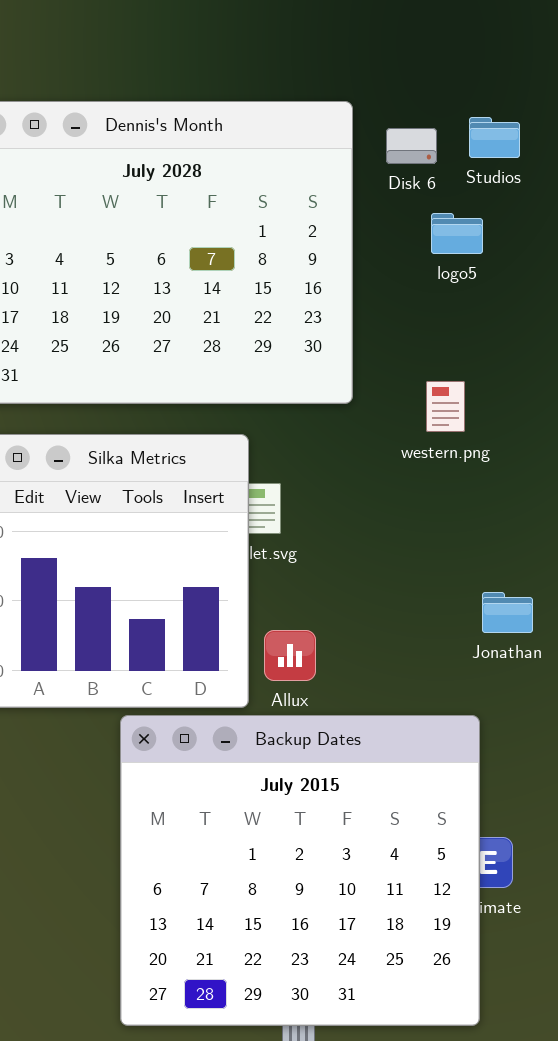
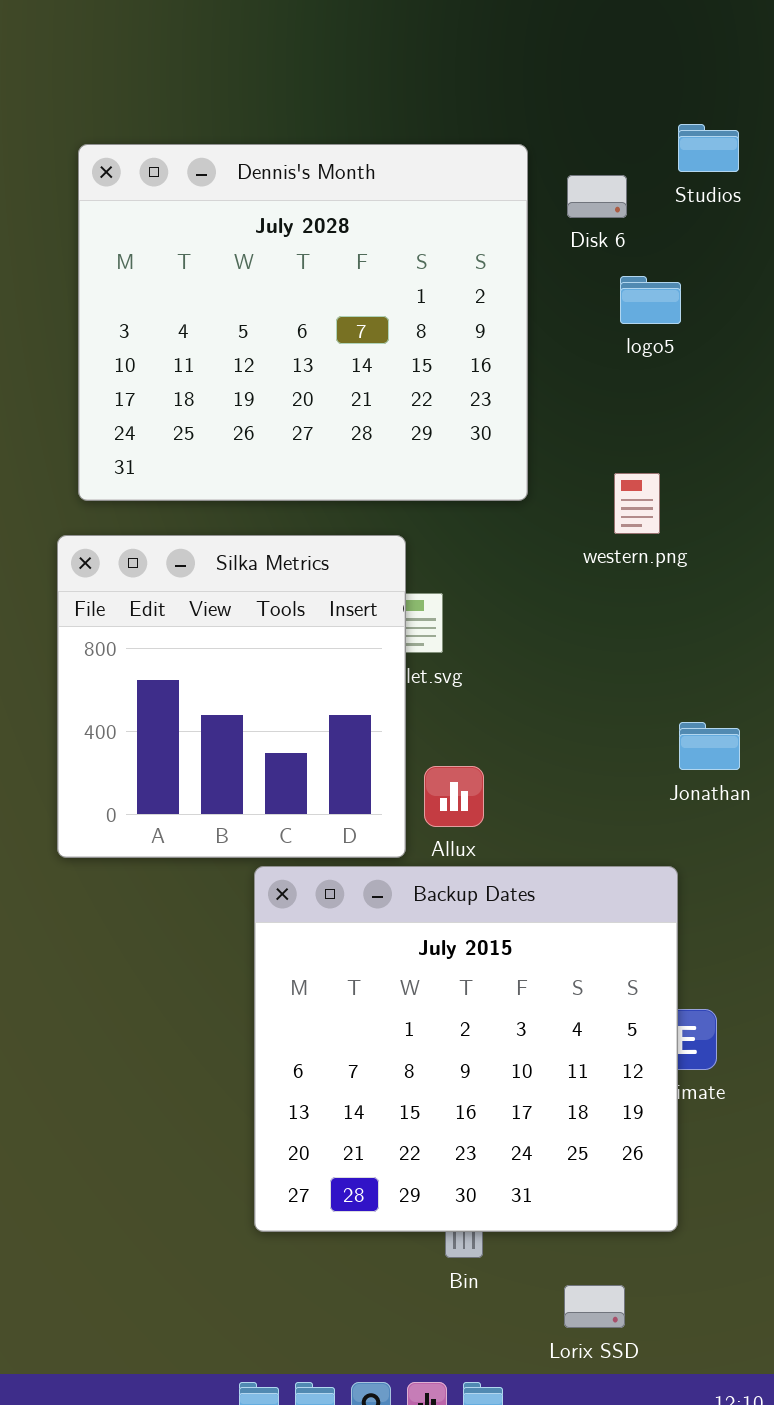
Studios: [469,117,520,158] -> [678,124,739,172], moved

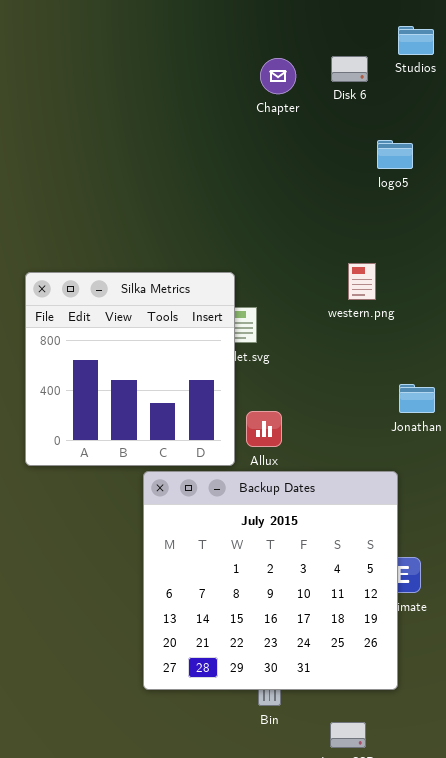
Dennis's Month: [78,144,528,501] -> none, closed
logo5: [620,276,681,324] -> [377,140,413,169], moved
western.png: [614,473,660,534] -> [348,263,376,300], moved

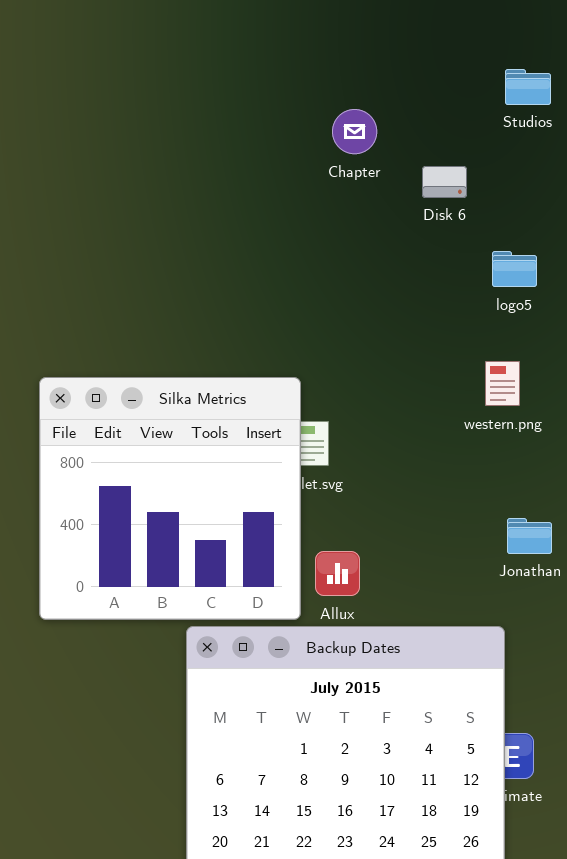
Disk 6: [331,56,368,82] -> [422,166,467,198], moved
logo5: [377,140,413,169] -> [492,251,537,287], moved
western.png: [348,263,376,300] -> [485,361,520,406], moved

